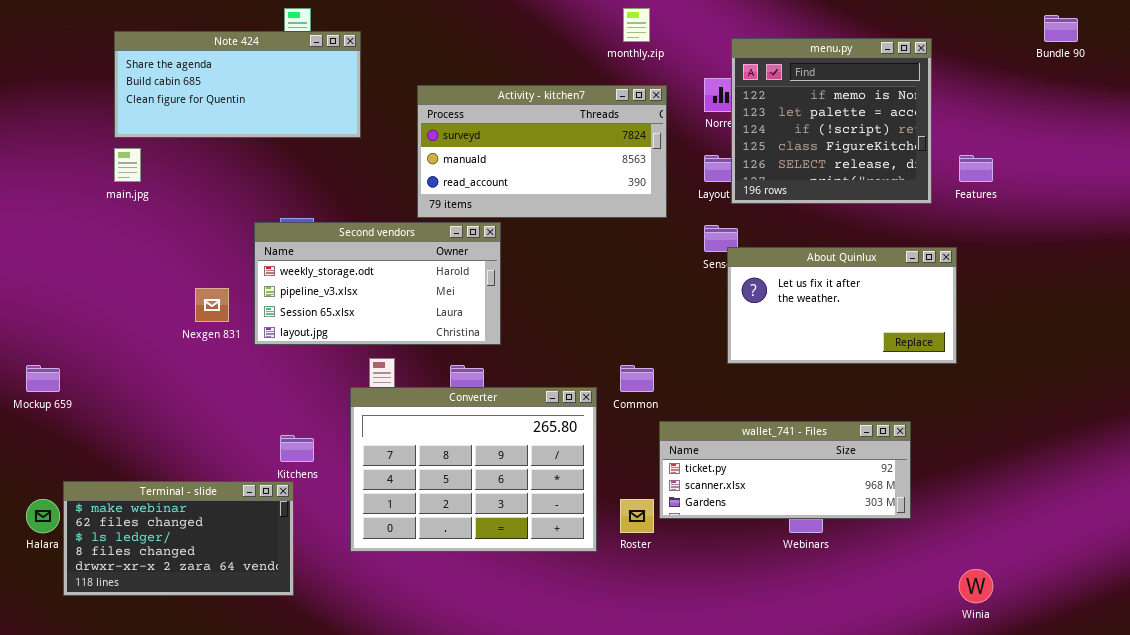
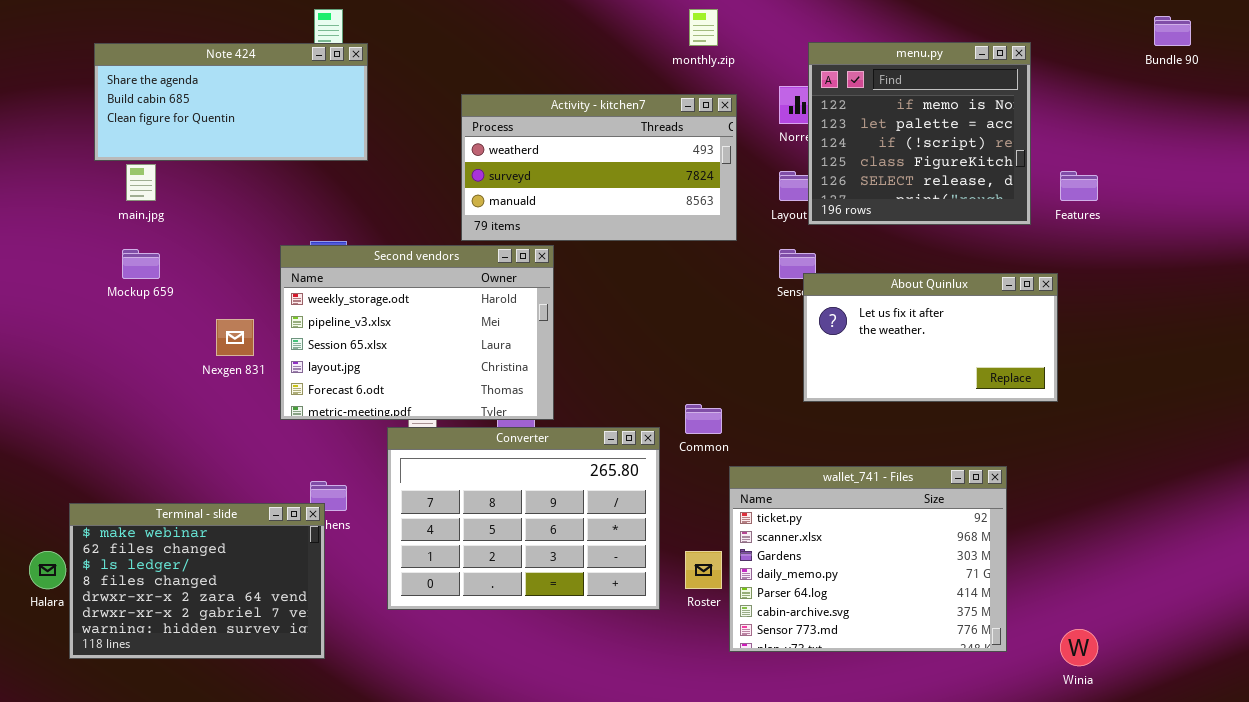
Note 424: [114,31,361,138] -> [94,43,368,161], moved
Activity - kitchen7: [417,85,667,218] -> [461,94,737,241], scrolled up 1 row
Second vendors: [254,222,501,345] -> [280,245,554,420], resized
Mockup 659: [26,365,60,392] -> [122,249,160,279], moved
wallet_741 - Files: [659,421,911,519] -> [729,466,1007,652], resized
Terminal - slide: [63,481,294,596] -> [69,503,325,659], resized

